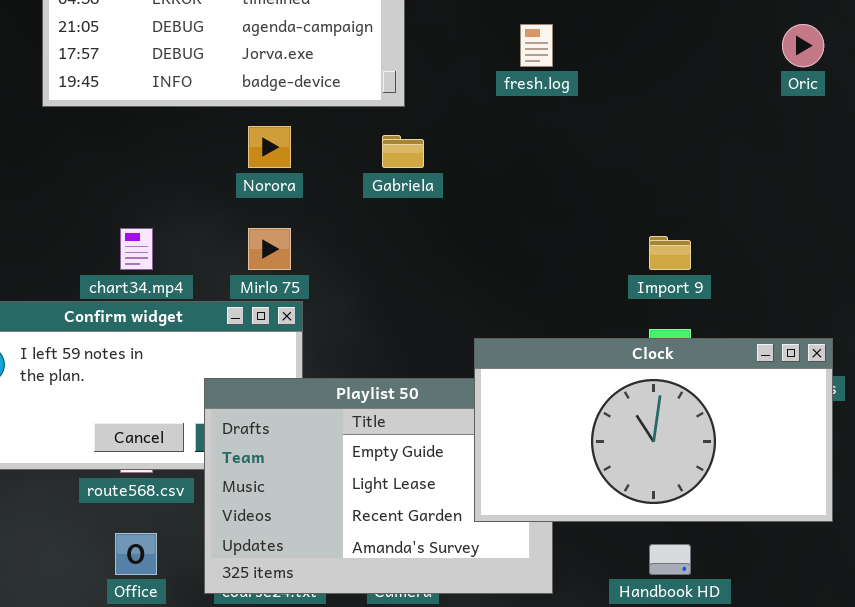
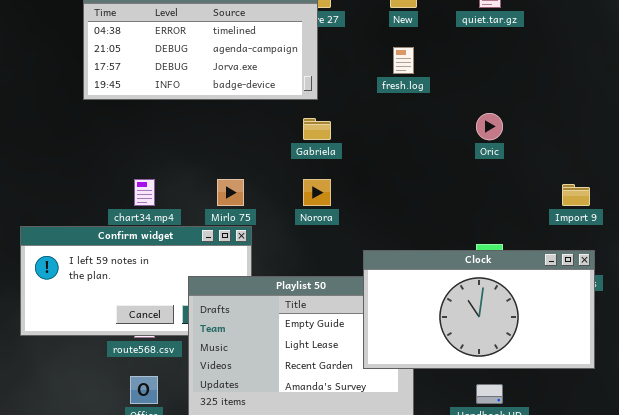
Oric: [782,24,824,67] -> [476,113,503,140], moved
Norora: [248,126,291,168] -> [303,179,331,206], moved
Import 9: [649,236,691,270] -> [562,184,590,206], moved

